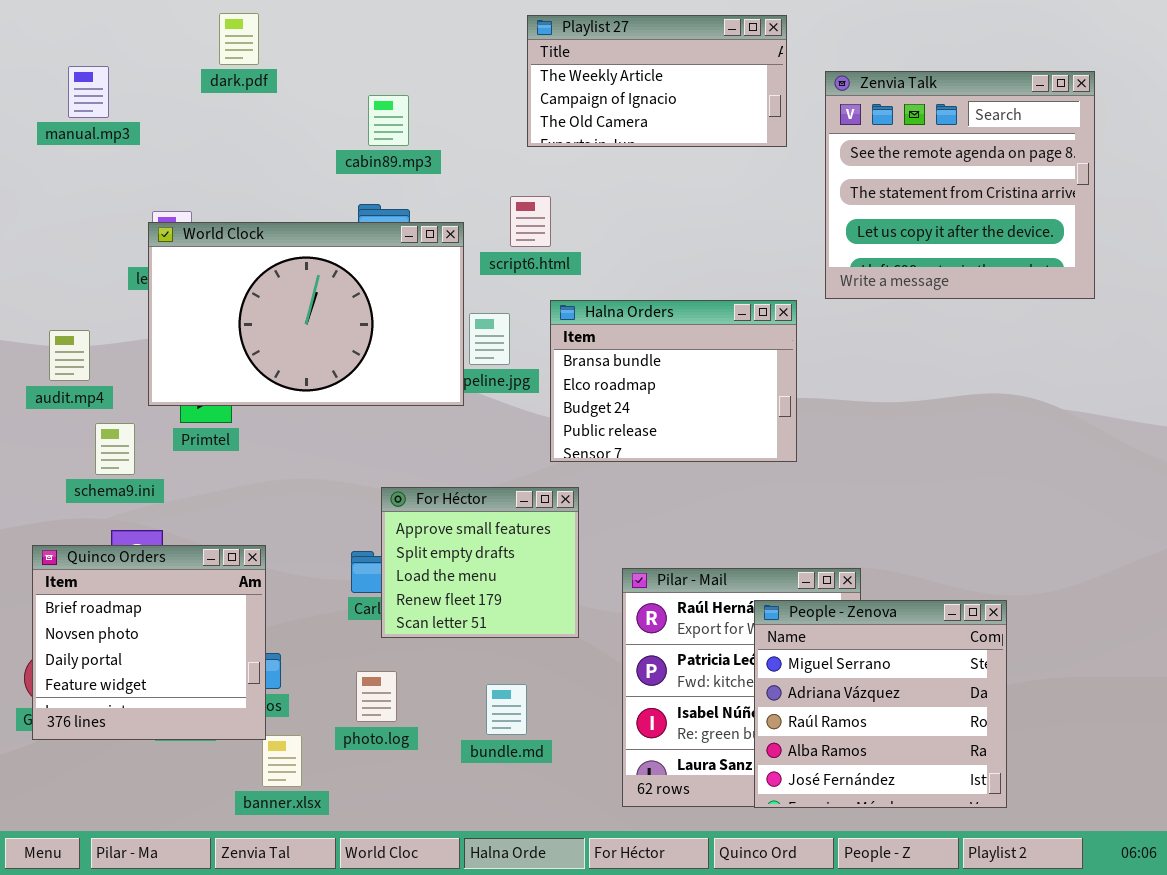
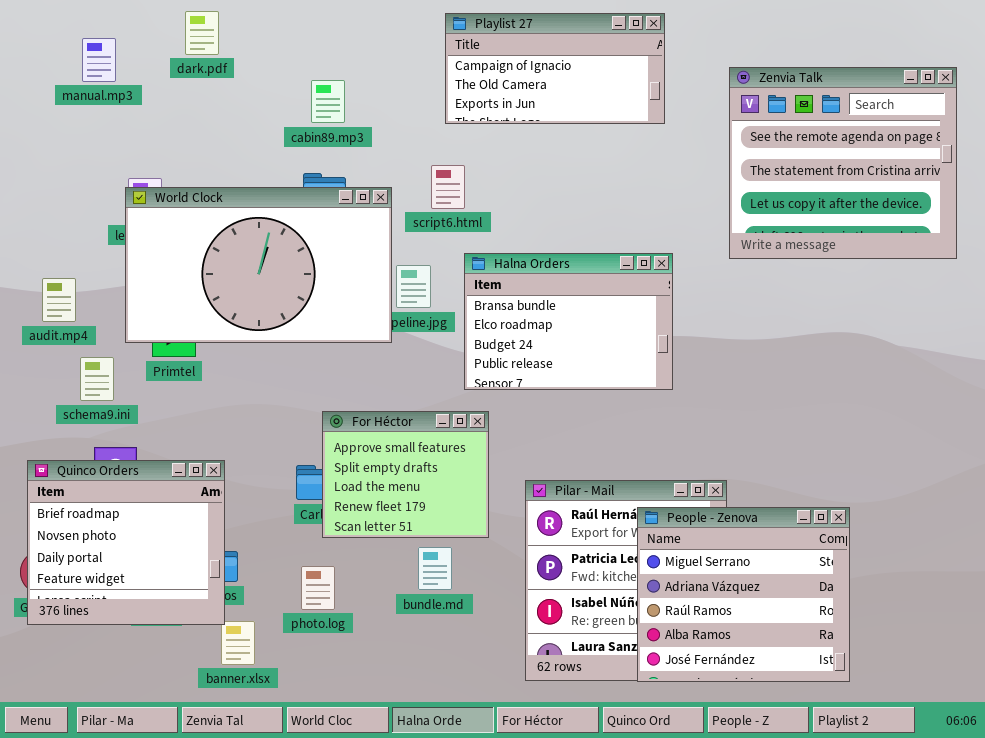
Playlist 27: [527,15,787,147] -> [445,13,665,124], scrolled down 1 row
manual.mp3: [68,66,109,118] -> [82,38,116,82], moved
Zenvia Talk: [825,71,1095,299] -> [729,67,957,259], moved
bundle.md: [486,684,527,735] -> [418,547,452,590], moved

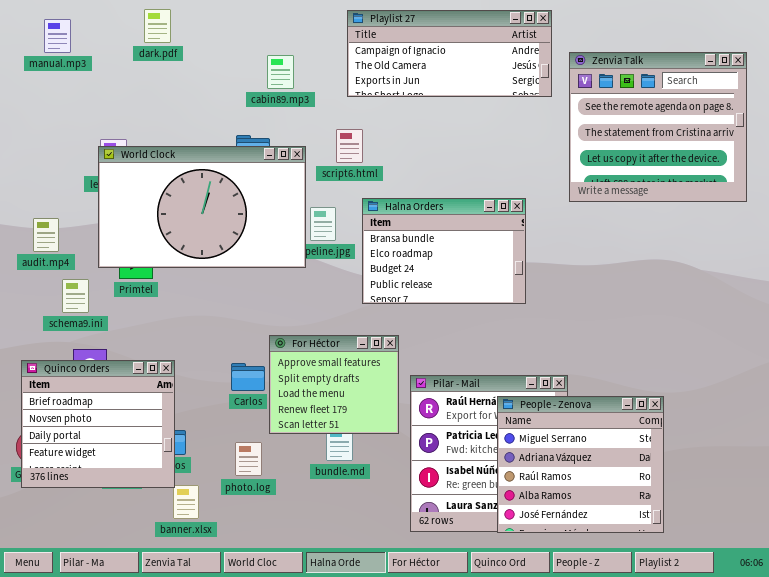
Playlist 27: [445,13,665,124] -> [347,10,552,97], resized
manual.mp3: [82,38,116,82] -> [44,19,71,53], moved
cabin89.mp3: [311,80,345,123] -> [267,55,294,89], moved
For Héctor: [322,411,489,538] -> [269,335,399,434], moved

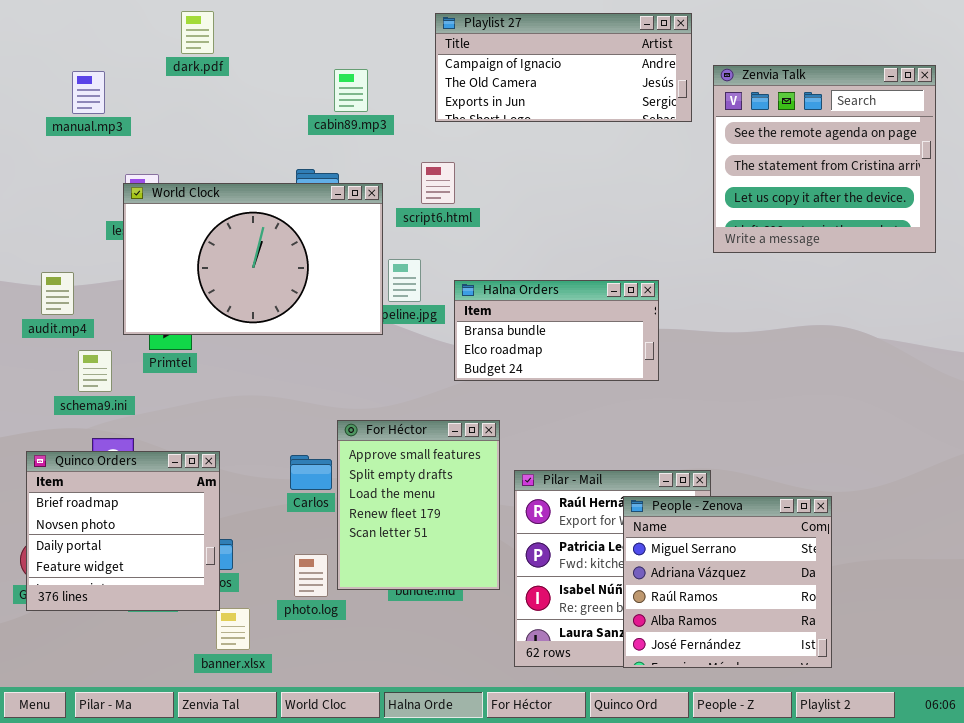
manual.mp3: [44,19,71,53] -> [72,71,105,114], moved
Halna Orders: [362,198,526,304] -> [454,280,659,381], resized
For Héctor: [269,335,399,434] -> [337,420,500,590], resized

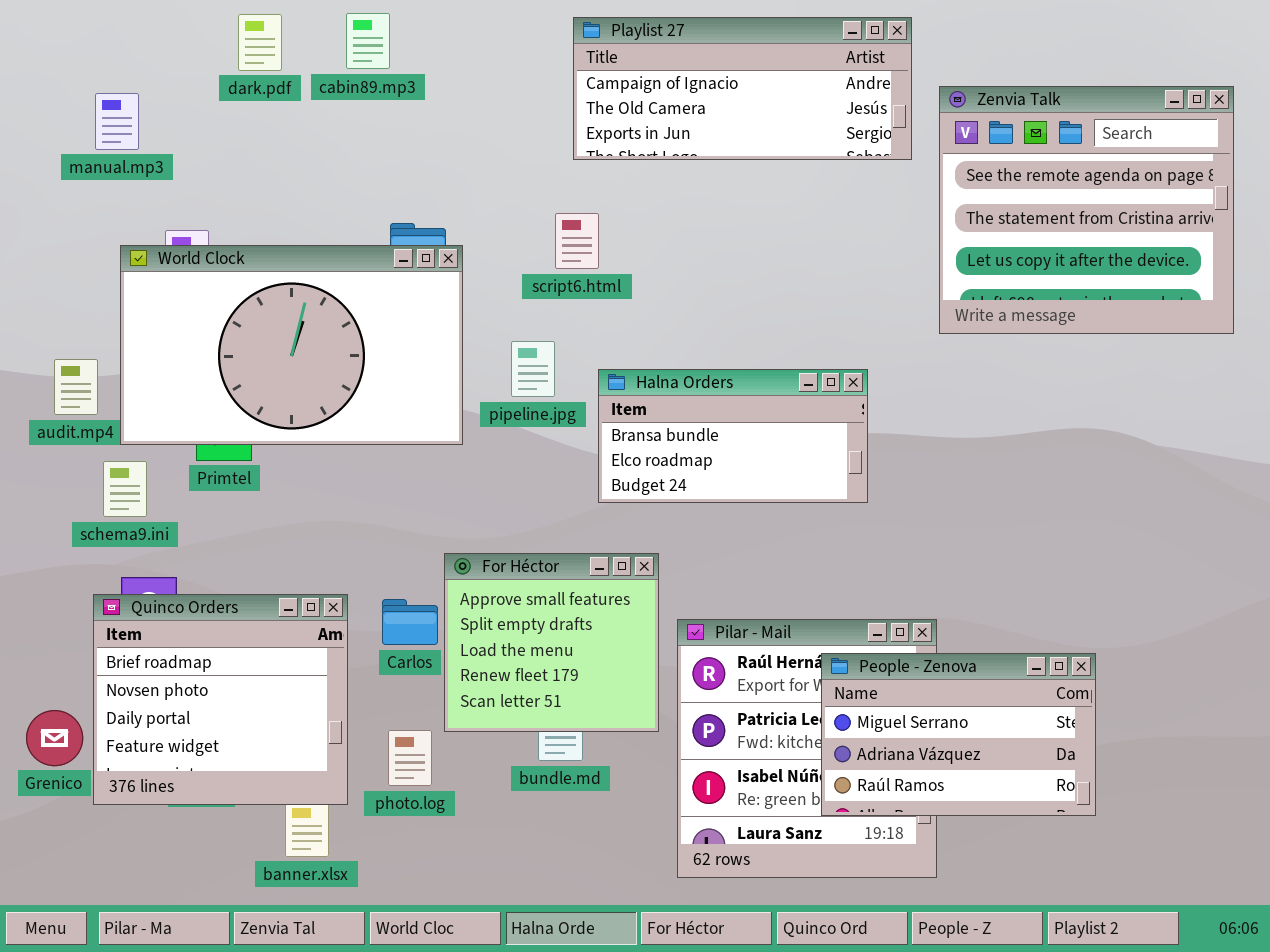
cabin89.mp3: [334,69,368,112] -> [346,13,390,69], moved
World Clock: [123,183,383,335] -> [120,245,463,445], moved
For Héctor: [337,420,500,590] -> [444,553,659,732], resized
Quinco Orders: [26,451,220,611] -> [93,594,348,805], moved
People - Zenova: [623,496,832,668] -> [821,653,1096,816], resized

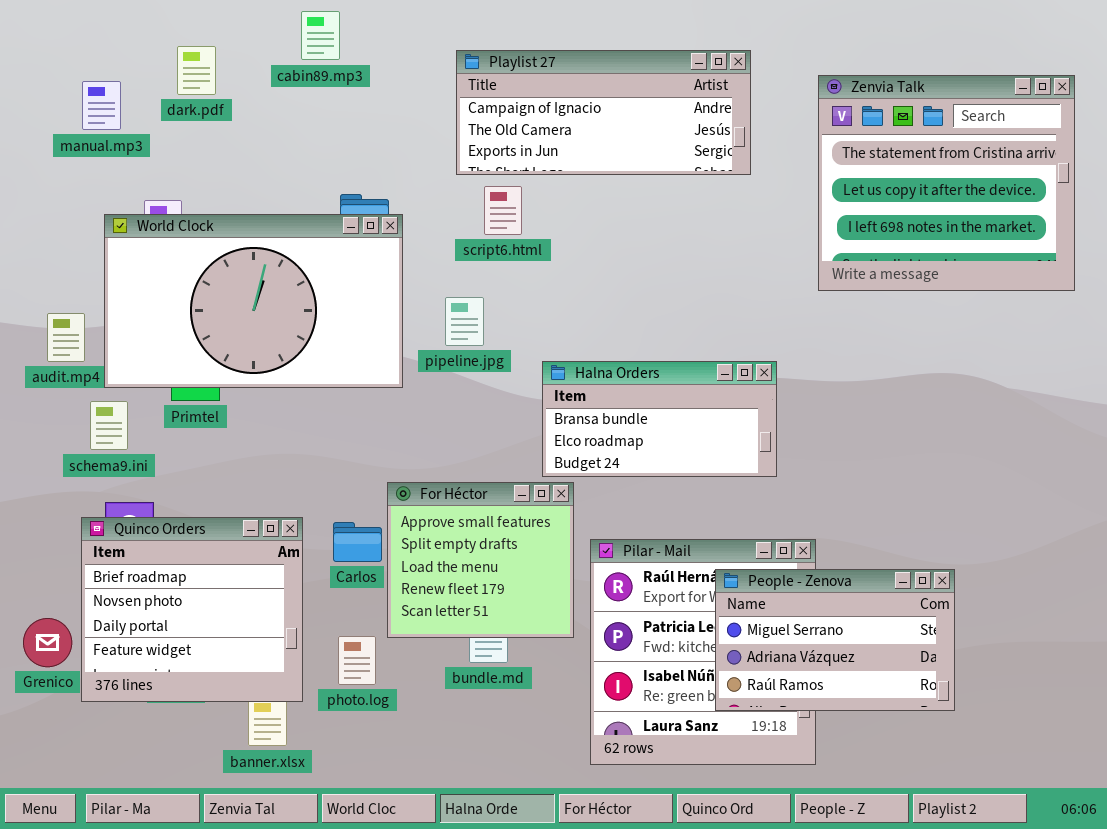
dark.pdf: [238,14,282,71] -> [177,46,216,95], moved
Playlist 27: [573,17,912,160] -> [456,50,751,175], moved
Zenvia Talk: [939,86,1234,334] -> [818,75,1075,291], scrolled down 1 row
Halna Orders: [598,369,868,503] -> [542,361,777,477], moved

